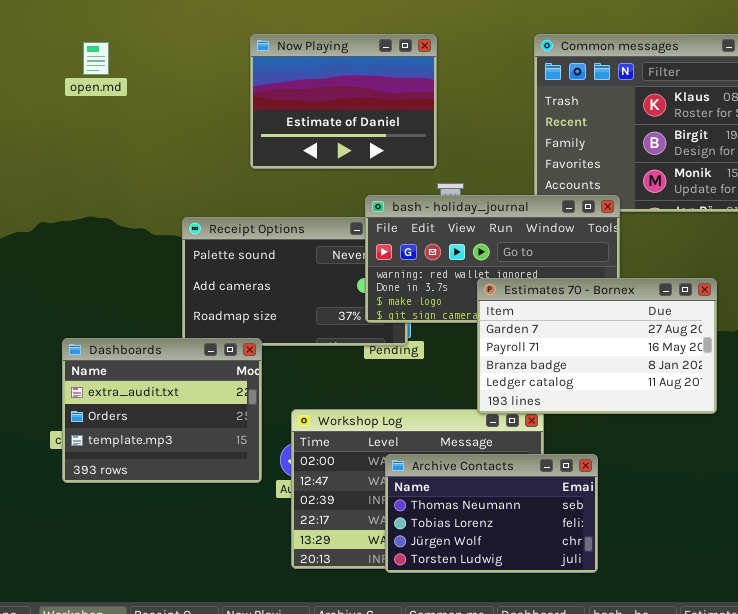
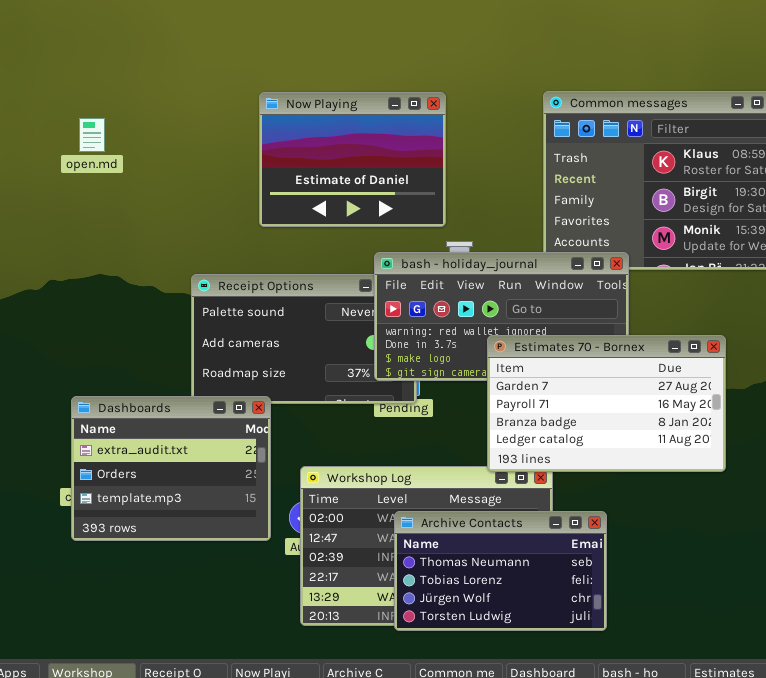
open.md: [83,42,109,75] -> [79,118,105,152], moved

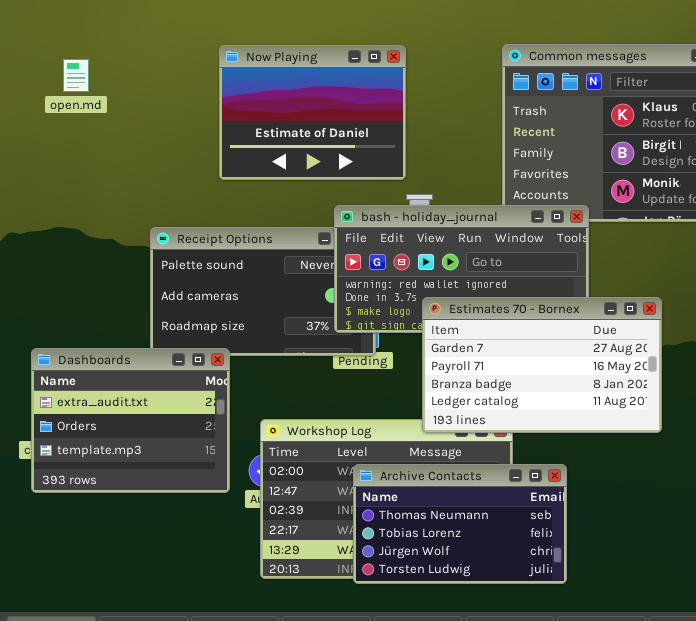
open.md: [79,118,105,152] -> [63,59,89,92], moved
Estimates 70 - Bornex: [487,335,726,472] -> [422,297,662,433], moved

